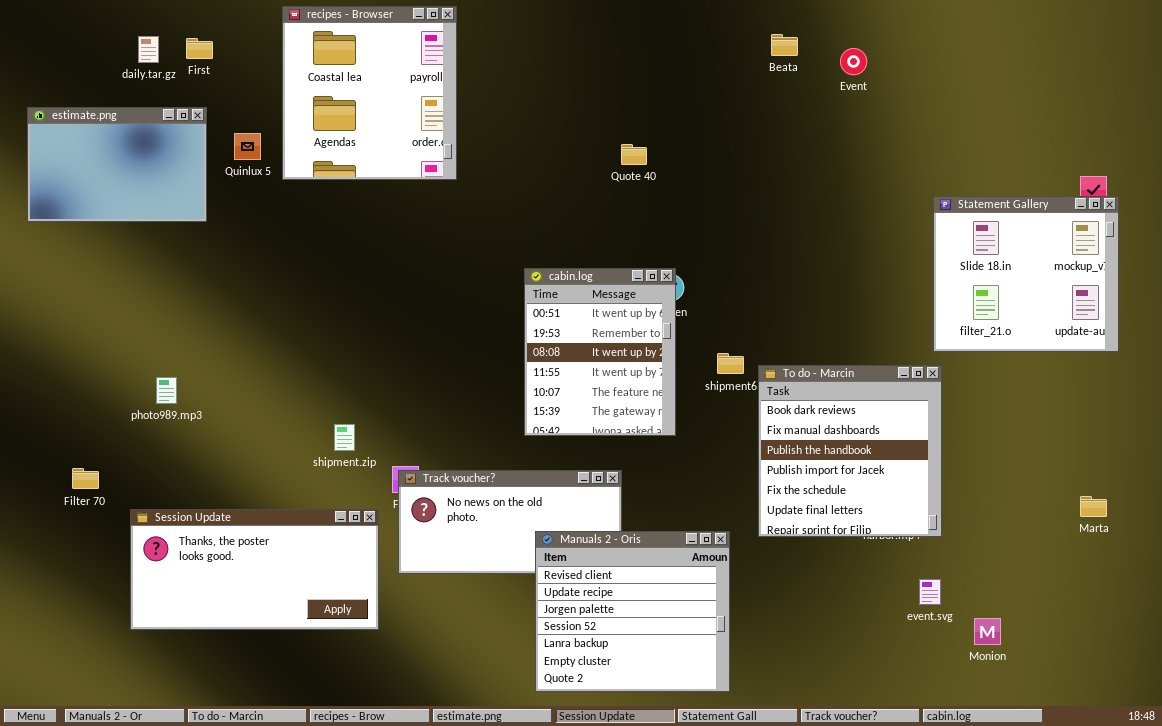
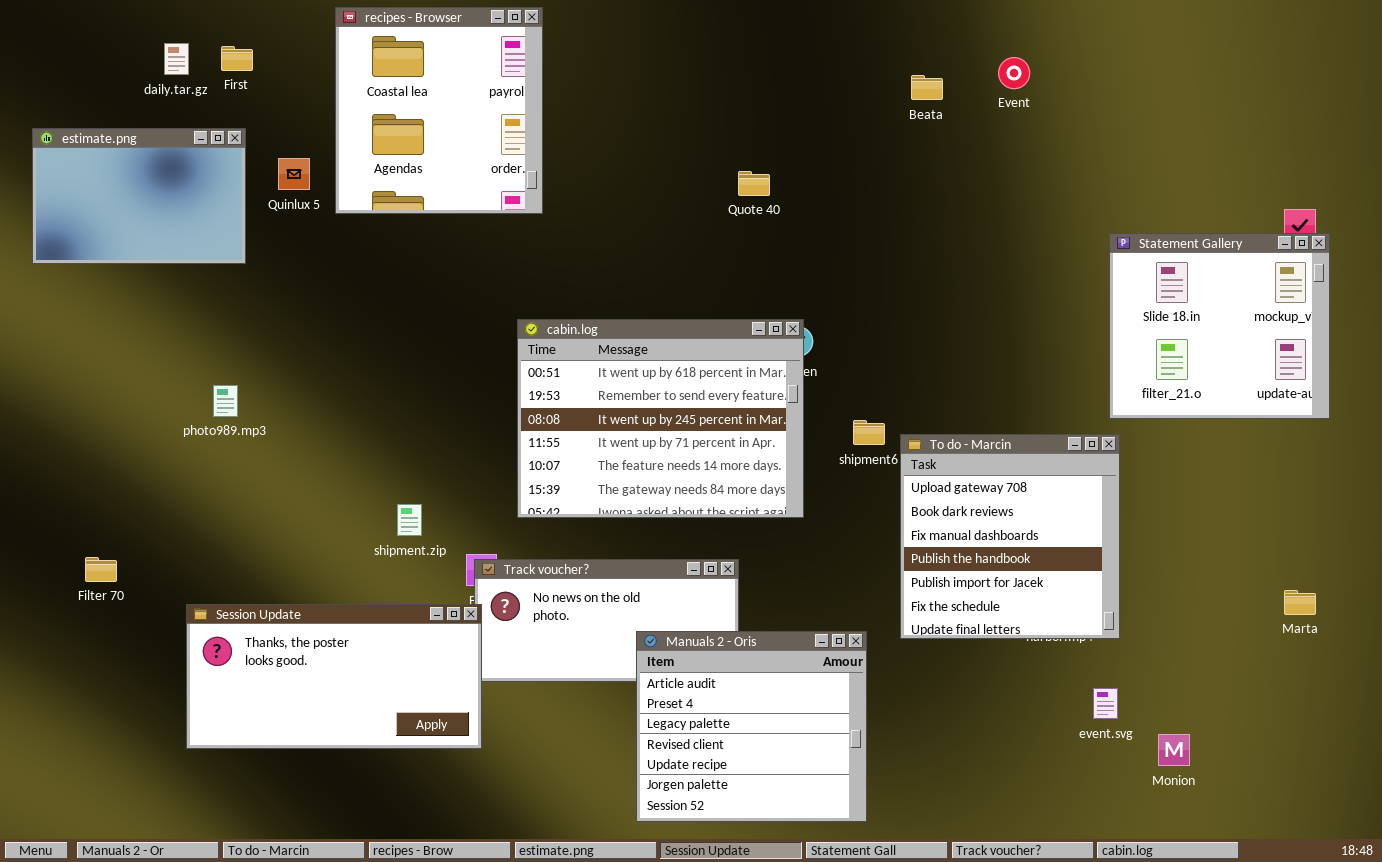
Beata: [771,34,798,56] -> [911,75,943,100], moved
cabin.log: [524,268,676,436] -> [517,319,804,518], resized
To do - Marcin: [758,365,942,537] -> [900,434,1120,639], scrolled up 1 row
photo989.mp3: [156,377,177,404] -> [213,385,238,417], moved
Session Update: [130,509,379,630] -> [186,604,482,749], moved
Manuals 2 - Oris: [535,531,730,692] -> [636,631,867,822], scrolled up 3 rows

